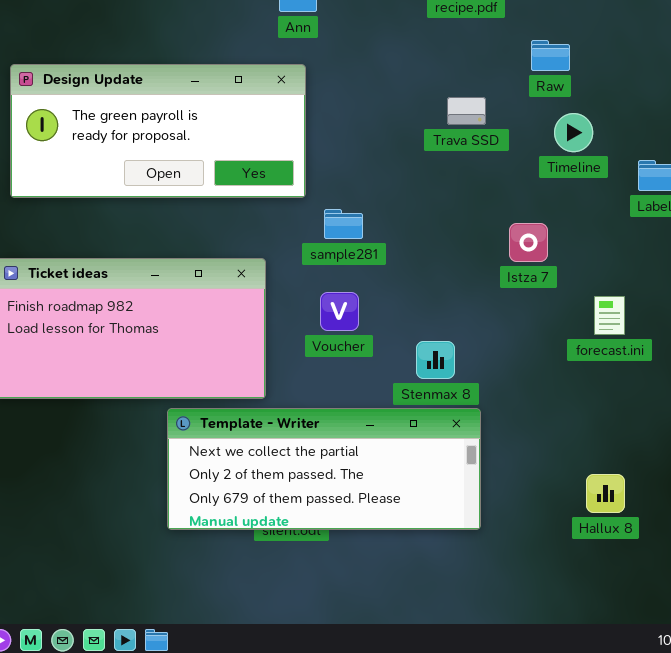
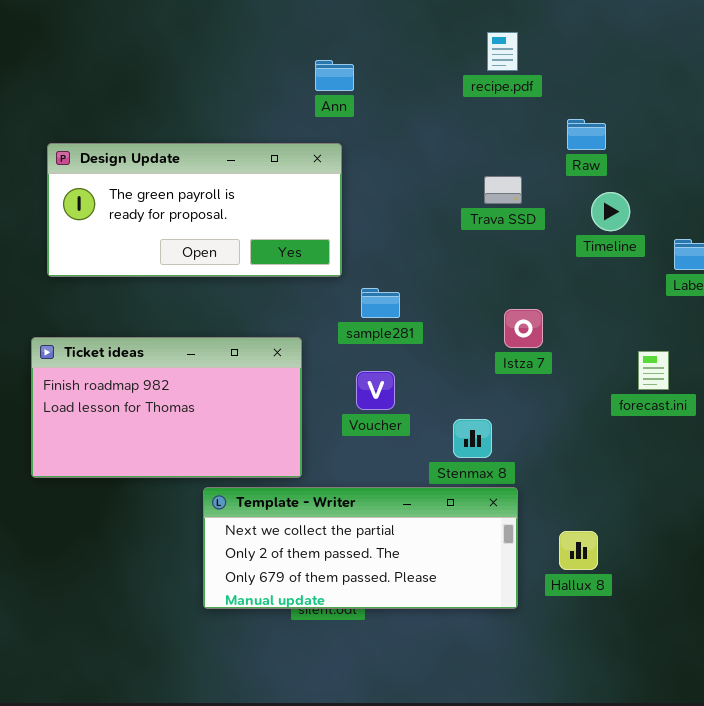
Istza 7: [509,223,548,262] -> [504,309,543,348], moved
forecast.ini: [594,296,625,335] -> [638,351,669,390], moved
Hallux 8: [586,474,625,513] -> [559,531,598,570], moved

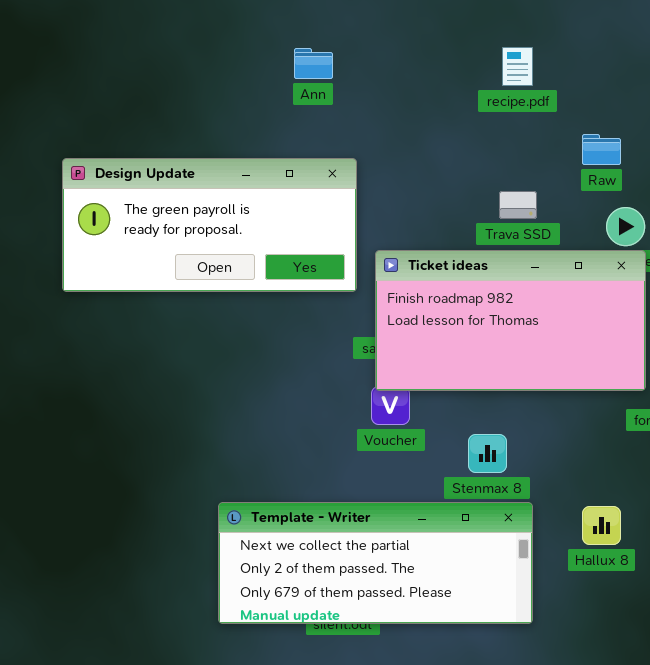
Ann: [315,60,354,91] -> [294,48,333,79], moved
Ticket ideas: [31,337,302,478] -> [375,250,646,391], moved
Hallux 8: [559,531,598,570] -> [582,506,621,545], moved

